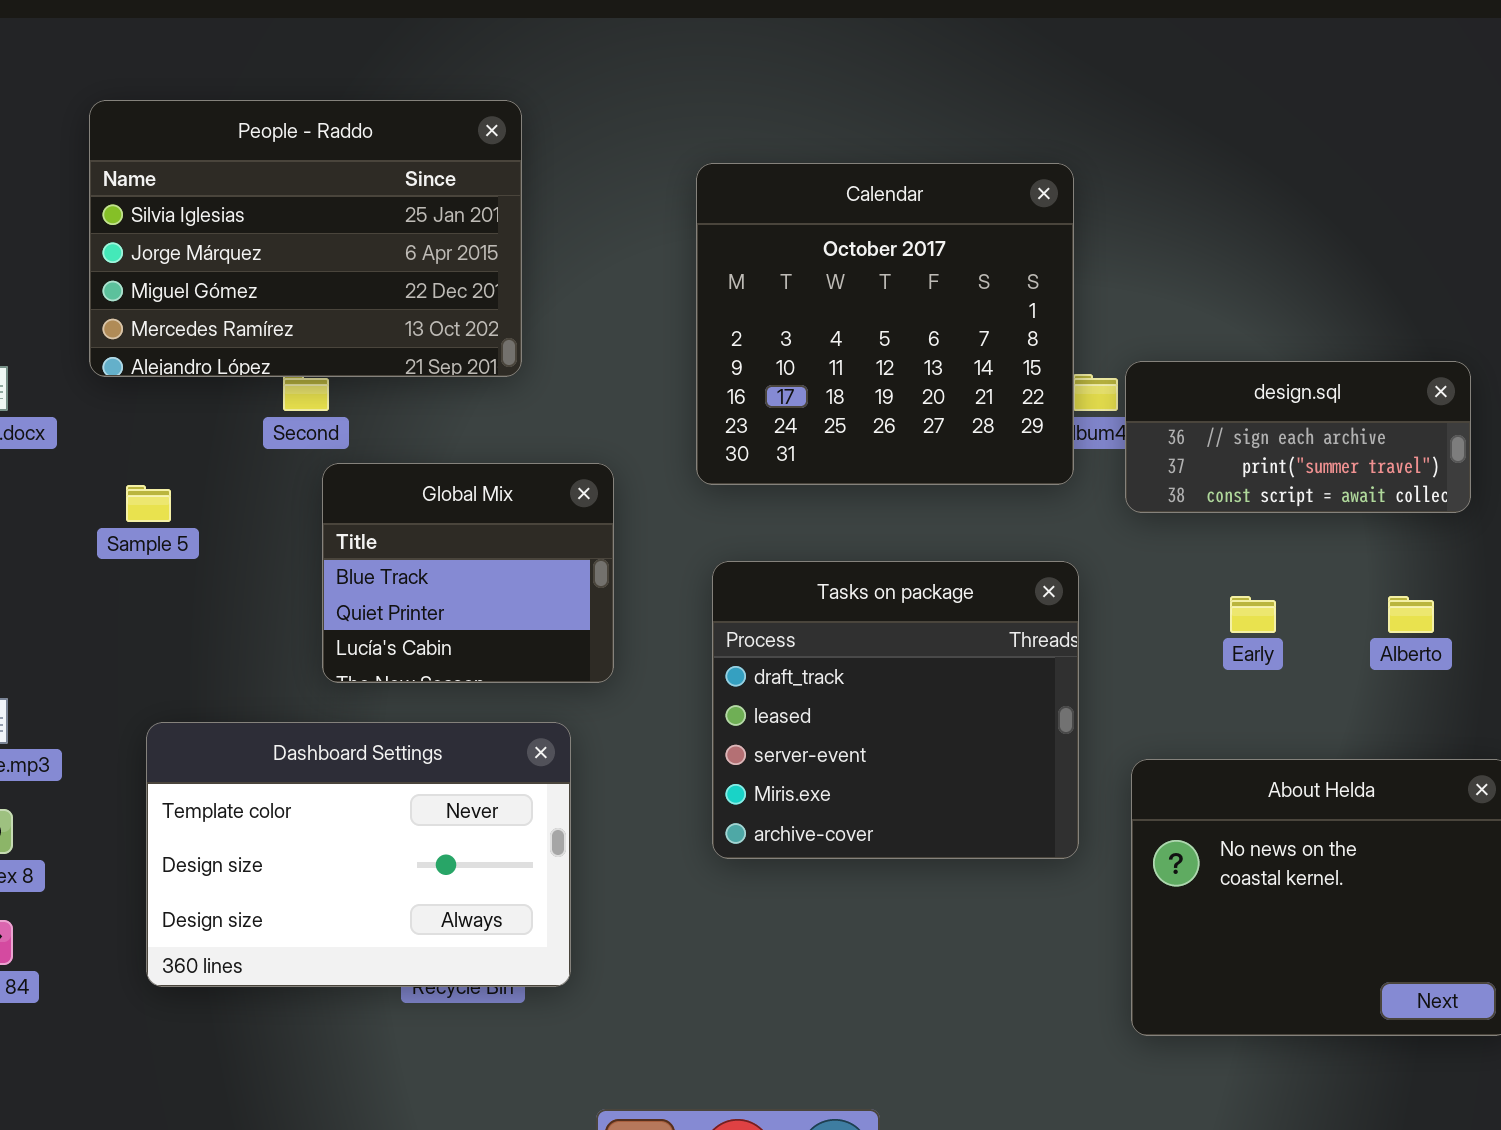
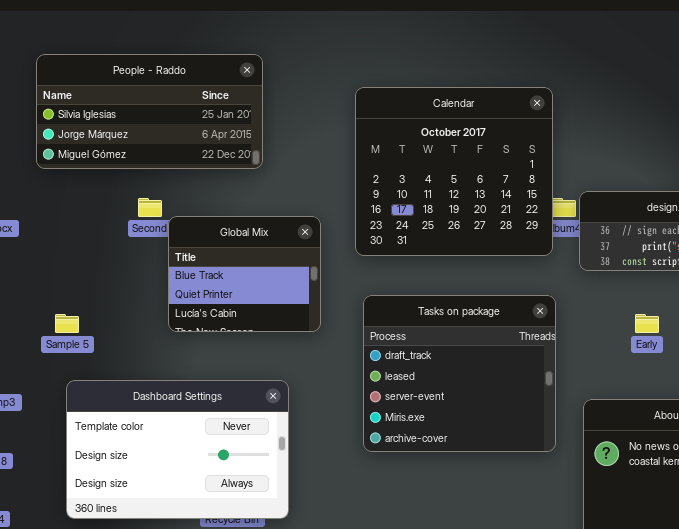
People - Raddo: [89,100,522,377] -> [36,54,263,169], resized
Global Mix: [322,463,614,683] -> [168,216,321,332], moved
Sample 5: [126,485,171,522] -> [55,314,79,333], moved

